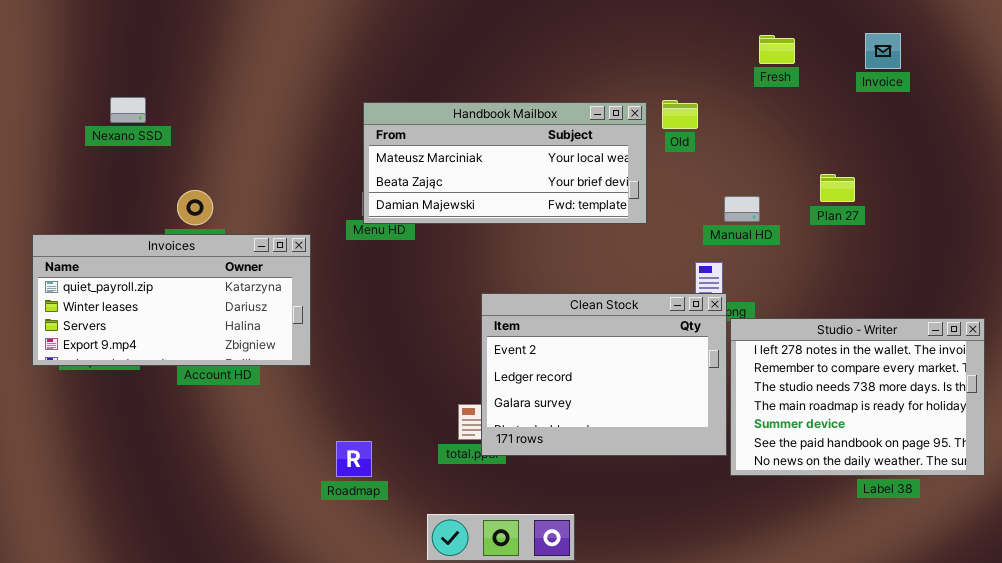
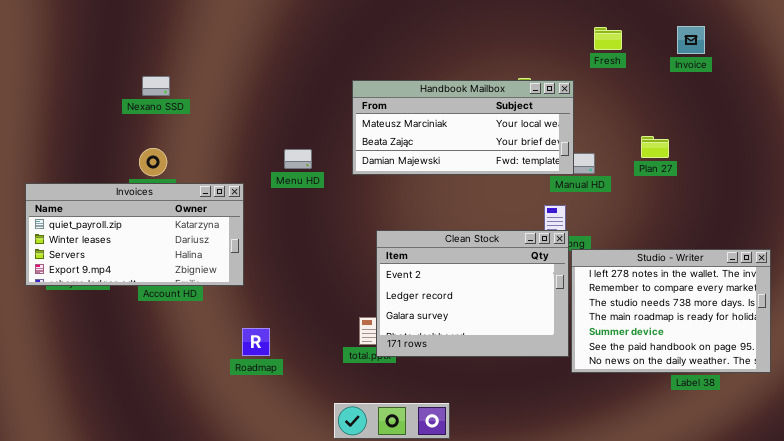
Nexano SSD: [110,97,146,123] -> [142,76,170,96], moved
Handbook Mailbox: [363,102,647,224] -> [352,80,574,175], moved
Roadmap: [336,441,372,477] -> [242,328,270,356], moved

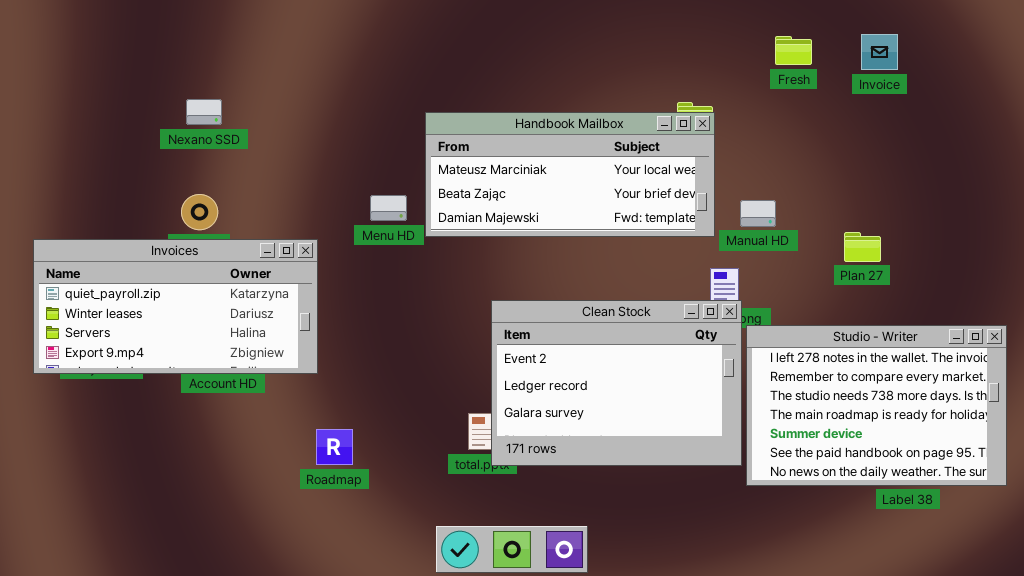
Invoice: [677,26,705,54] -> [861,34,898,70], moved
Handbook Mailbox: [352,80,574,175] -> [425,112,715,237], moved
Plan 27: [641,136,669,158] -> [844,232,881,262], moved

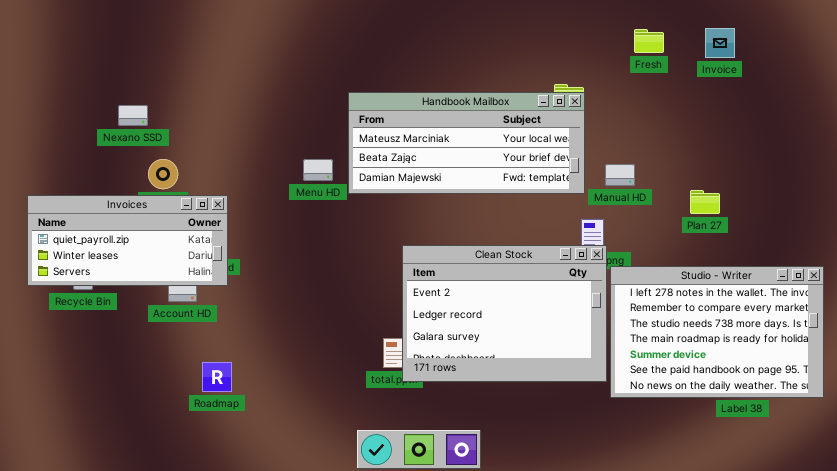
Nexano SSD: [186,99,222,125] -> [118,105,148,126], moved
Invoices: [33,239,318,374] -> [27,195,228,286], resized
Roadmap: [316,429,353,465] -> [202,362,232,392], moved

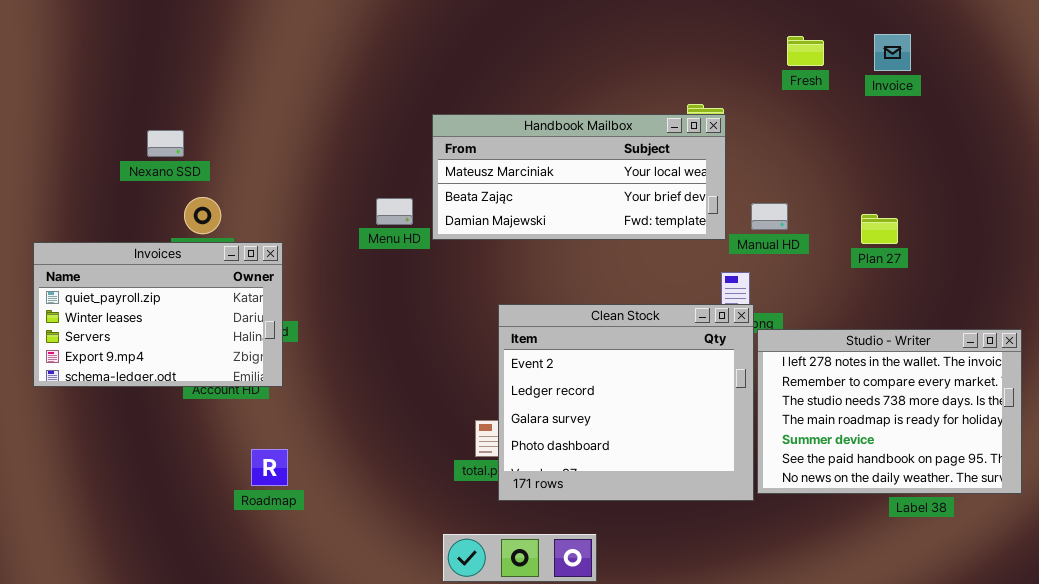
Plan 27: [690,190,720,214] -> [861,214,898,244], moved
Invoices: [27,195,228,286] -> [33,242,283,387], resized
Clean Stock: [402,245,607,382] -> [498,304,754,501], resized

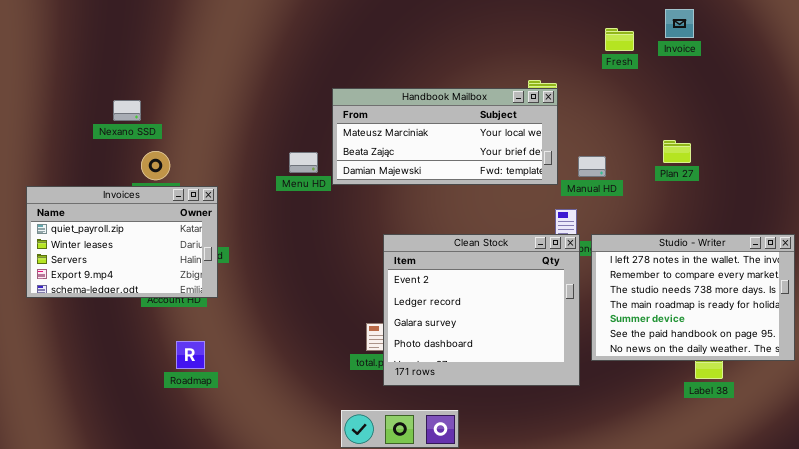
Invoice: [874,34,911,71] -> [665,9,694,38], moved
Plan 27: [861,214,898,244] -> [663,140,691,163], moved
Studio - Writer: [757,329,1022,494] -> [591,234,795,361], moved
Roadmap: [251,449,288,486] -> [176,341,205,369], moved

